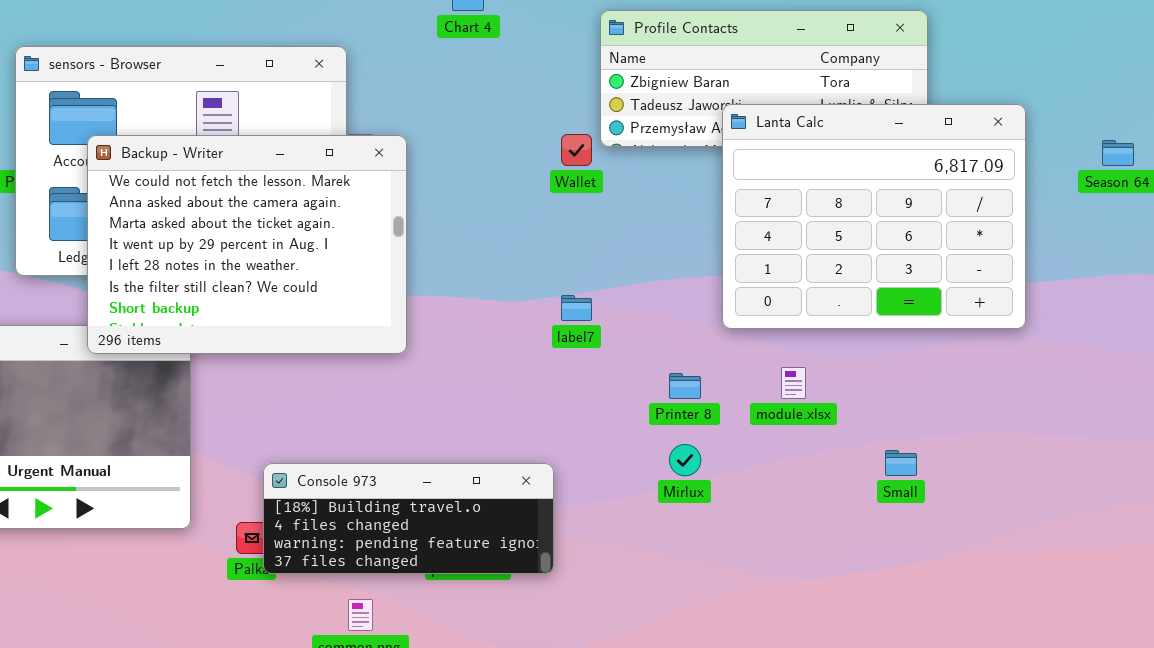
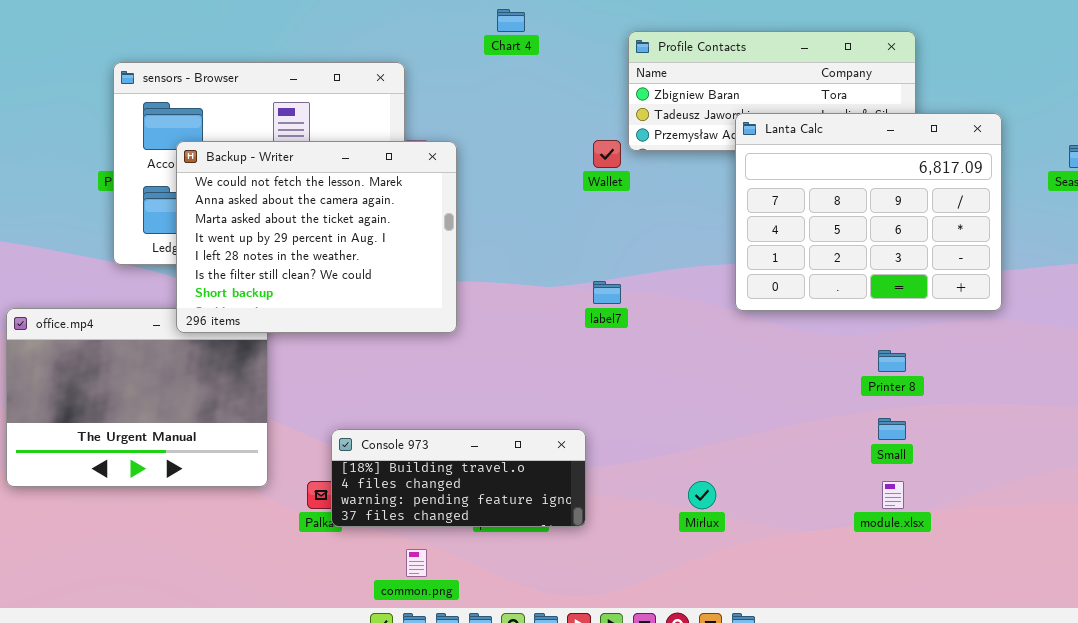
module.xlsx: [781,367,806,399] -> [882,481,904,509], moved
Printer 8: [669,373,701,399] -> [878,350,906,372], moved
Mirlux: [669,444,701,476] -> [688,481,716,509], moved

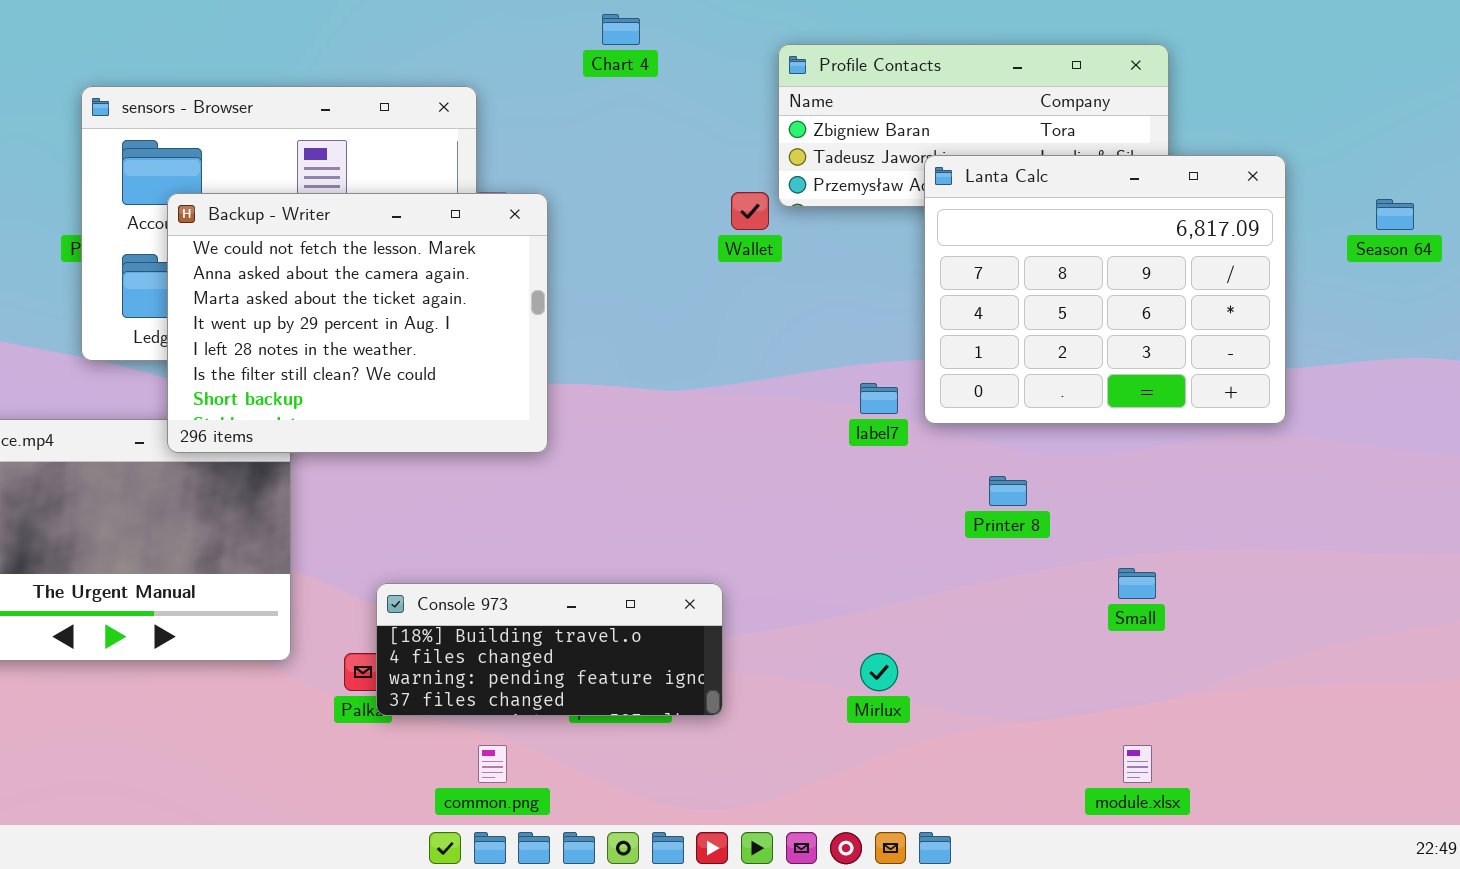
label7: [593,281,621,304] -> [860,383,898,414], moved
Printer 8: [878,350,906,372] -> [989,476,1027,506], moved
module.xlsx: [882,481,904,509] -> [1123,745,1152,783], moved

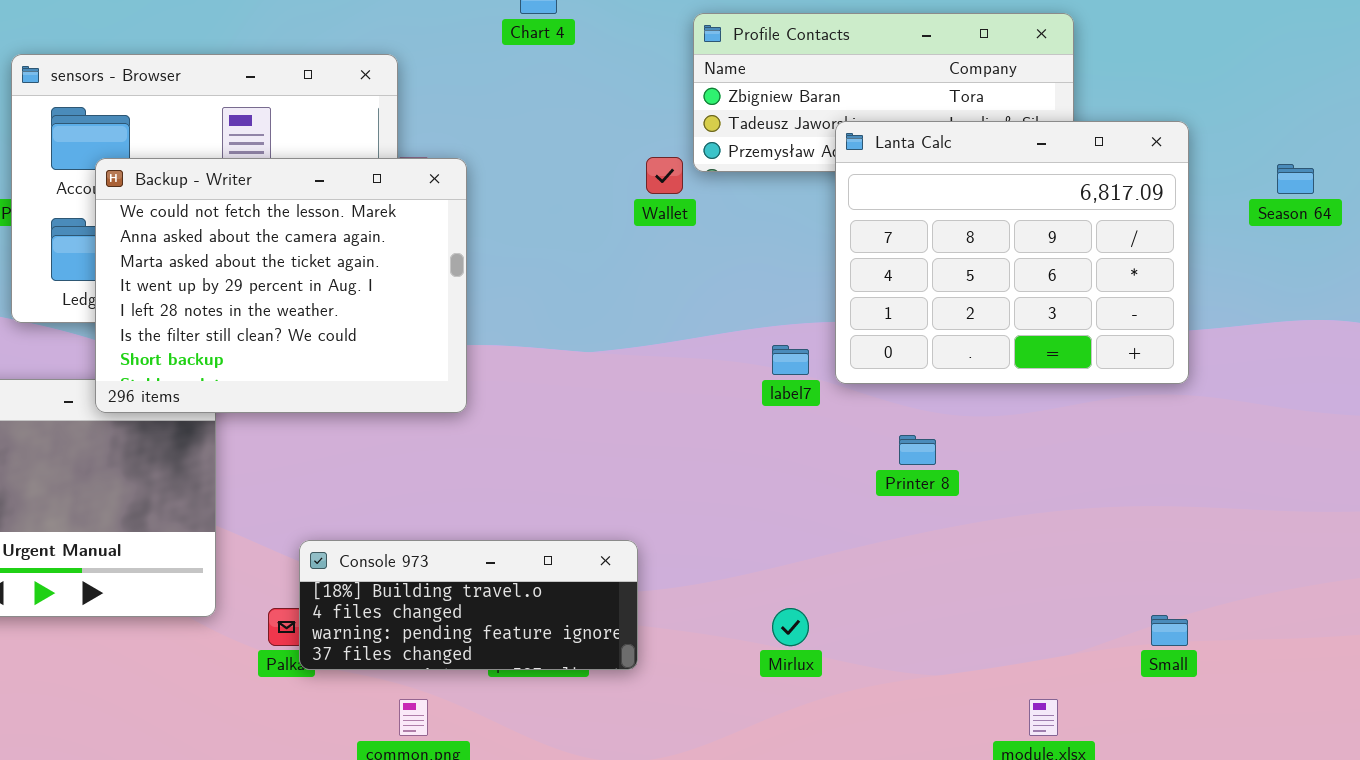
Small: [1118,568,1156,599] -> [1151,615,1188,646], moved

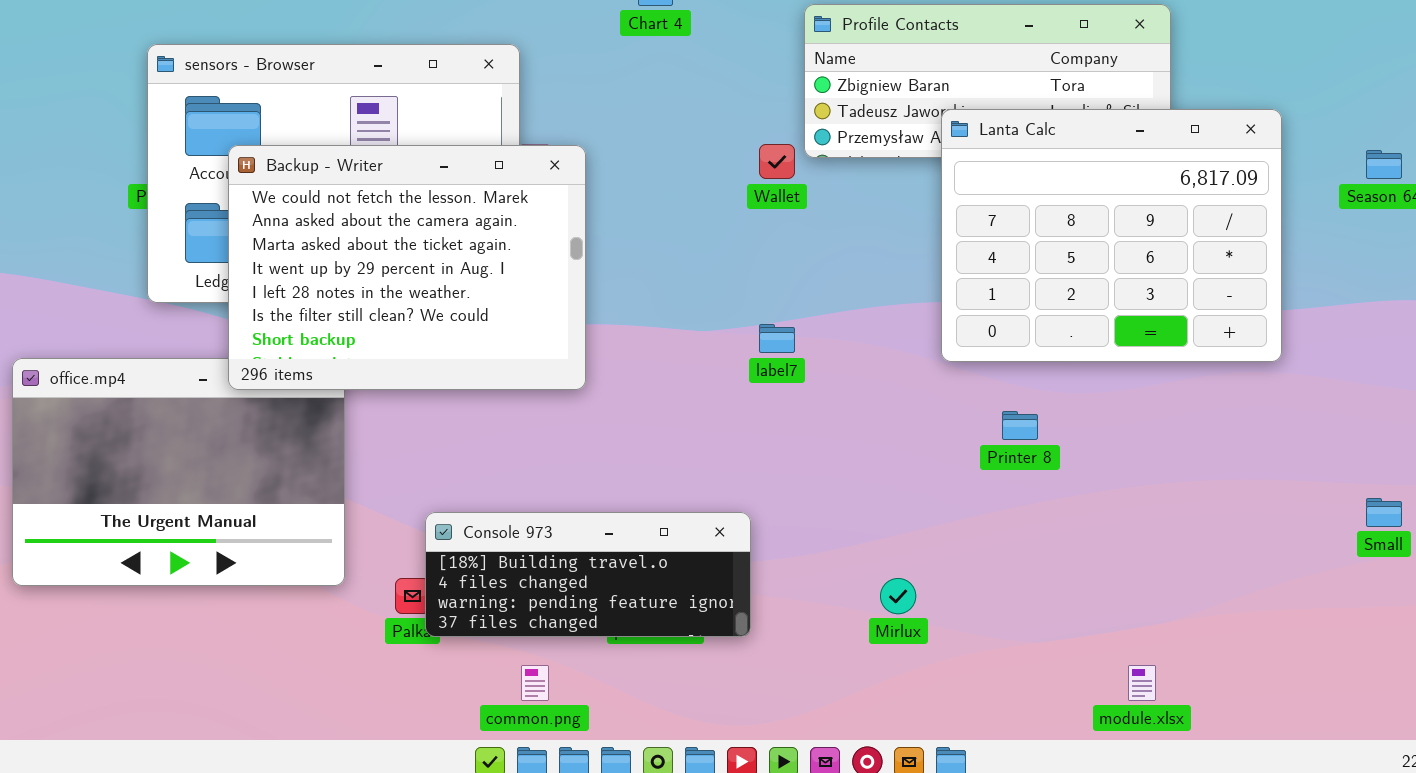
label7: [772,345,809,375] -> [759,324,795,353], moved
Small: [1151,615,1188,646] -> [1366,498,1402,527], moved

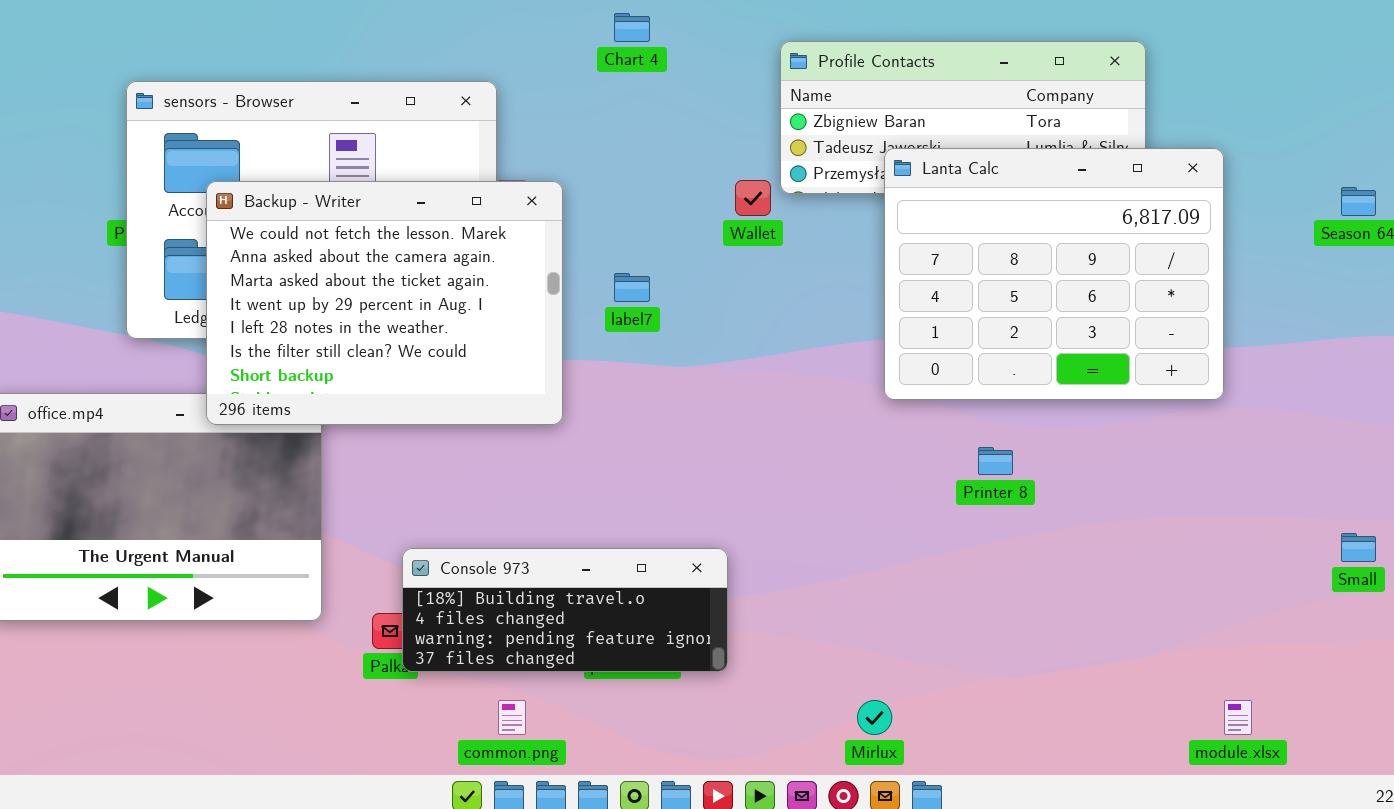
Lanta Calc: [941,109,1282,362] -> [884,148,1224,400], moved
label7: [759,324,795,353] -> [614,273,650,302], moved
Mirlux: [880,578,916,614] -> [857,700,892,735], moved
module.xlsx: [1128,665,1156,701] -> [1224,700,1252,735], moved

